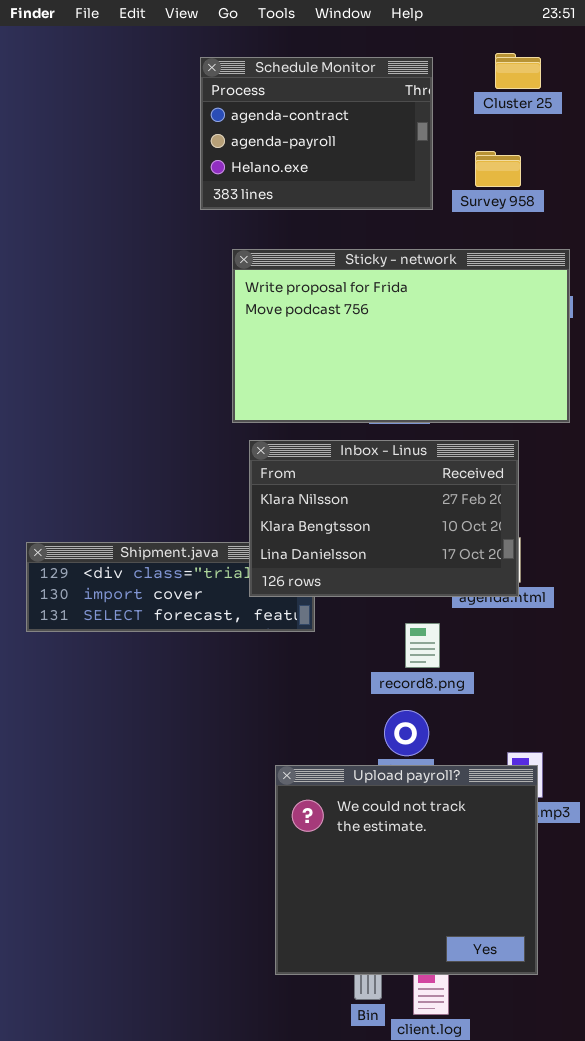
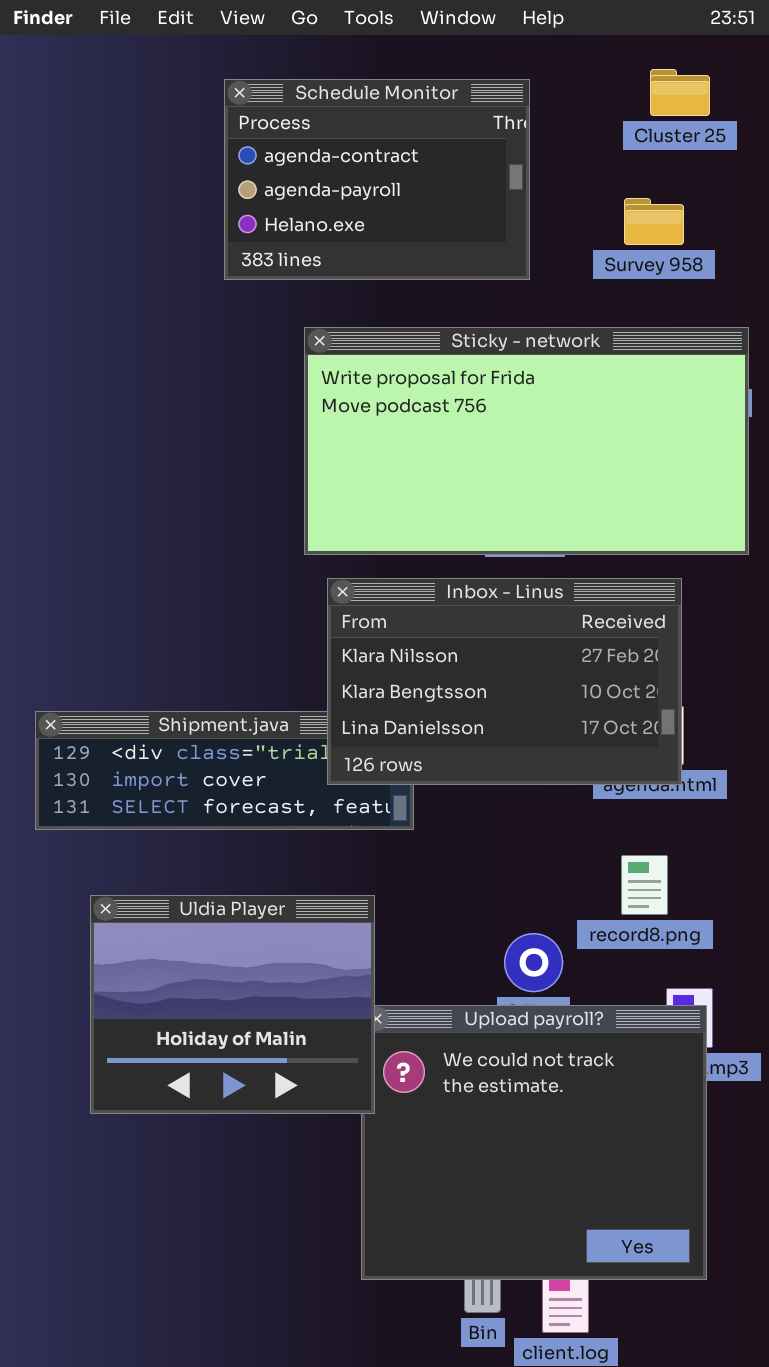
Schedule Monitor: [200,57,433,210] -> [224,79,530,280], moved
record8.png: [405,623,440,668] -> [621,855,668,915], moved
Uldia Player: none -> [90,895,375,1114], opened

